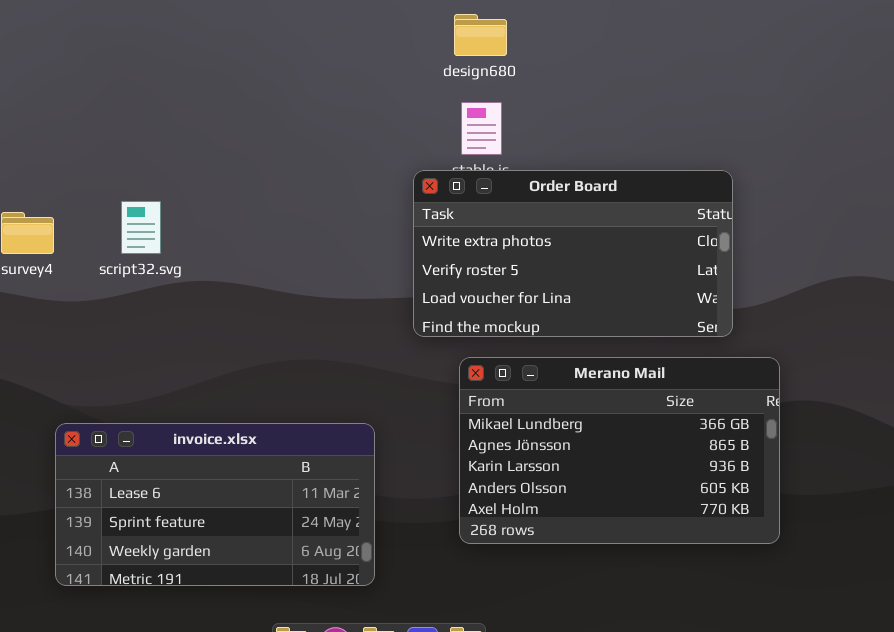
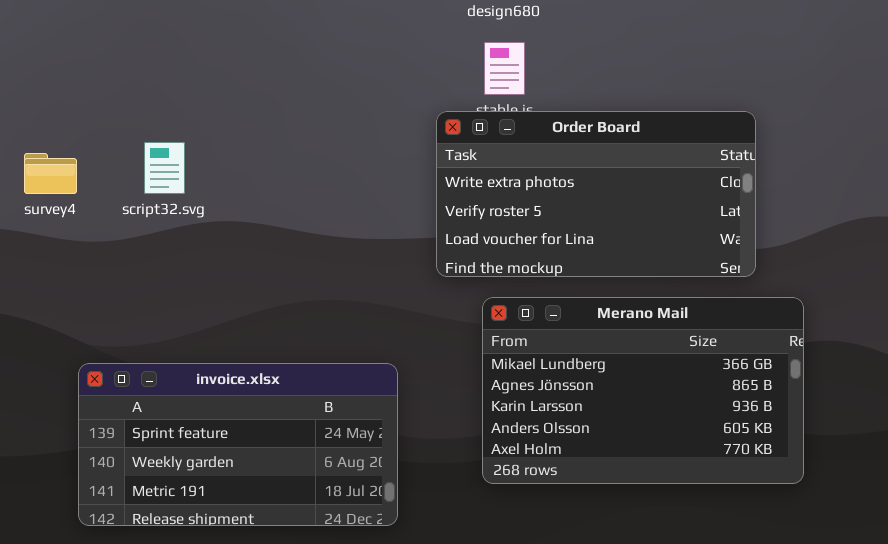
invoice.xlsx: [55,423,375,586] -> [78,363,398,526], scrolled down 1 row

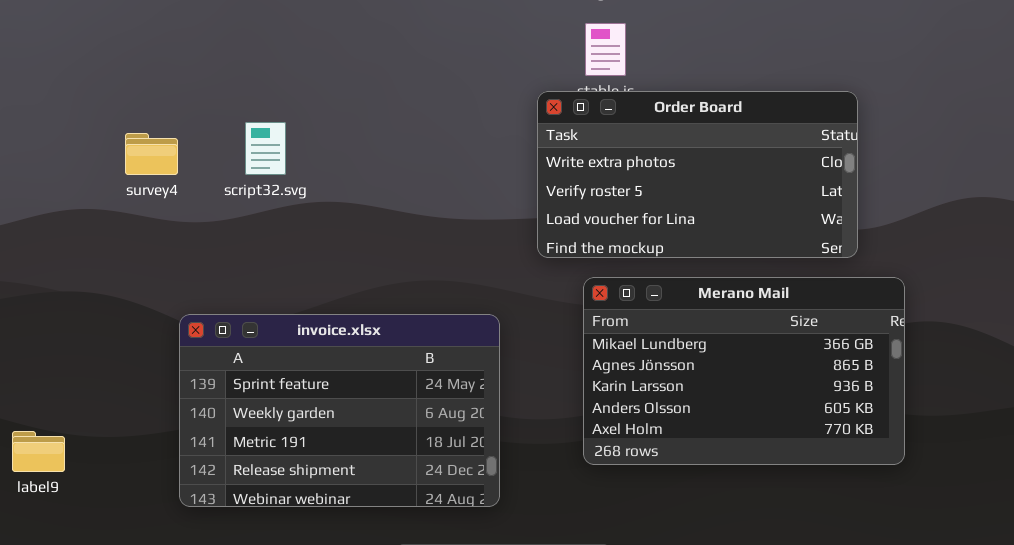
invoice.xlsx: [78,363,398,526] -> [179,314,500,507], resized

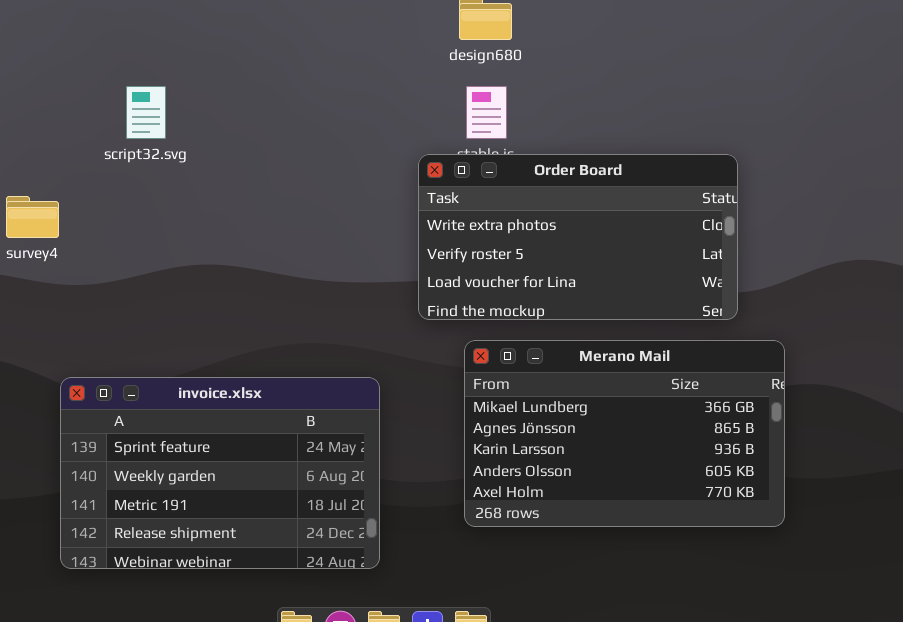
script32.svg: [245,122,286,175] -> [126,86,166,139], moved

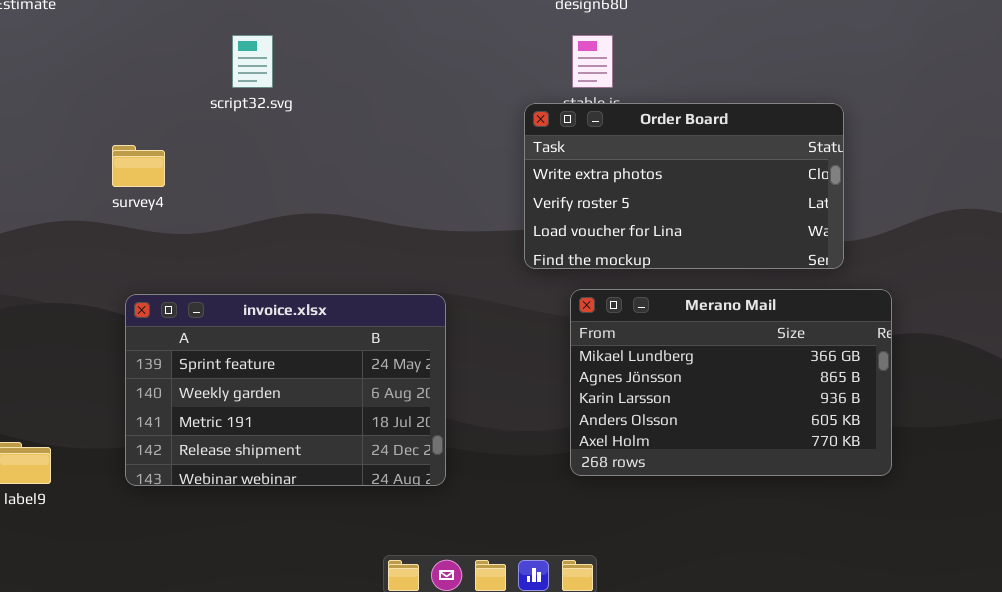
invoice.xlsx: [60,377,380,569] -> [125,294,446,486], moved

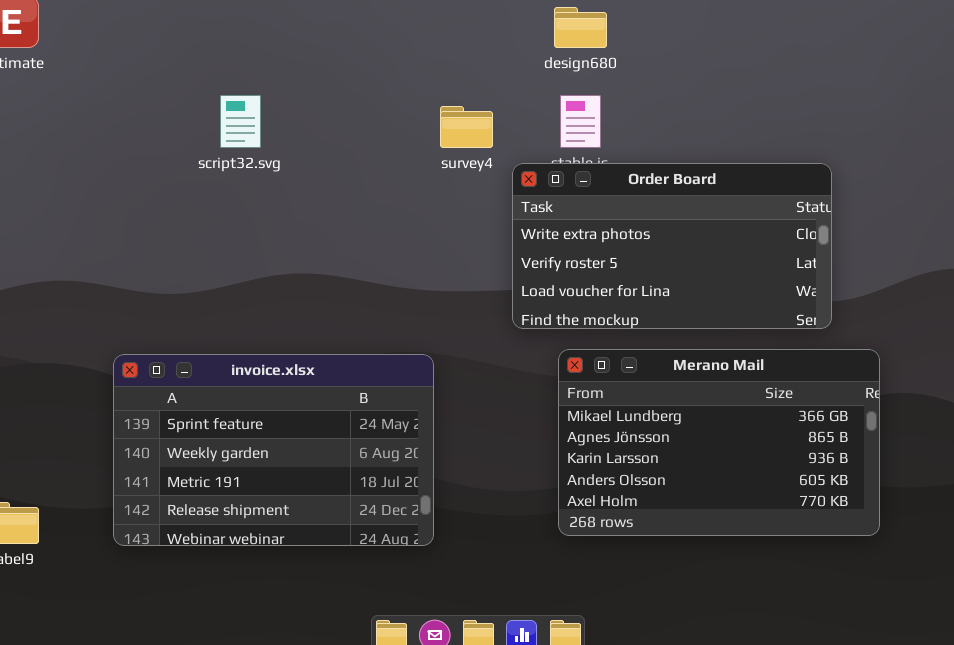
survey4: [112,145,165,187] -> [440,106,493,148], moved

